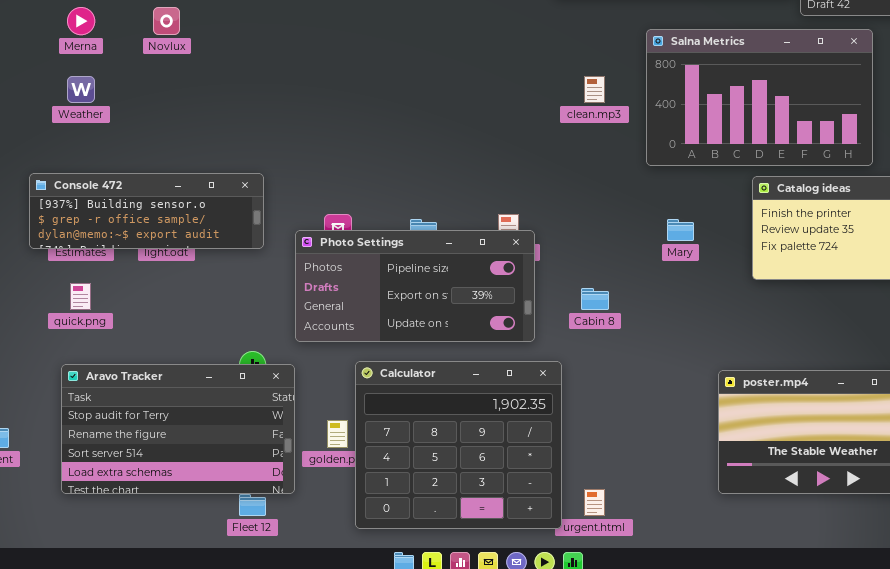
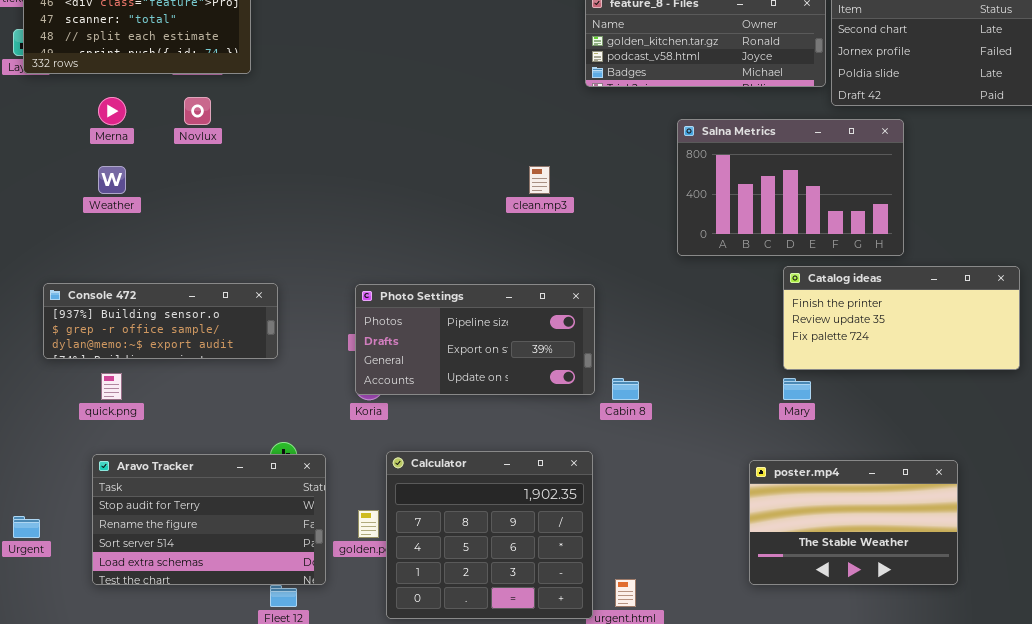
clean.mp3: [584,76,605,103] -> [529,166,550,194], moved
Console 472: [29,173,264,249] -> [43,283,278,359], moved
Mary: [667,219,694,241] -> [783,378,811,400], moved
Photo Settings: [295,230,535,342] -> [355,284,595,395], moved

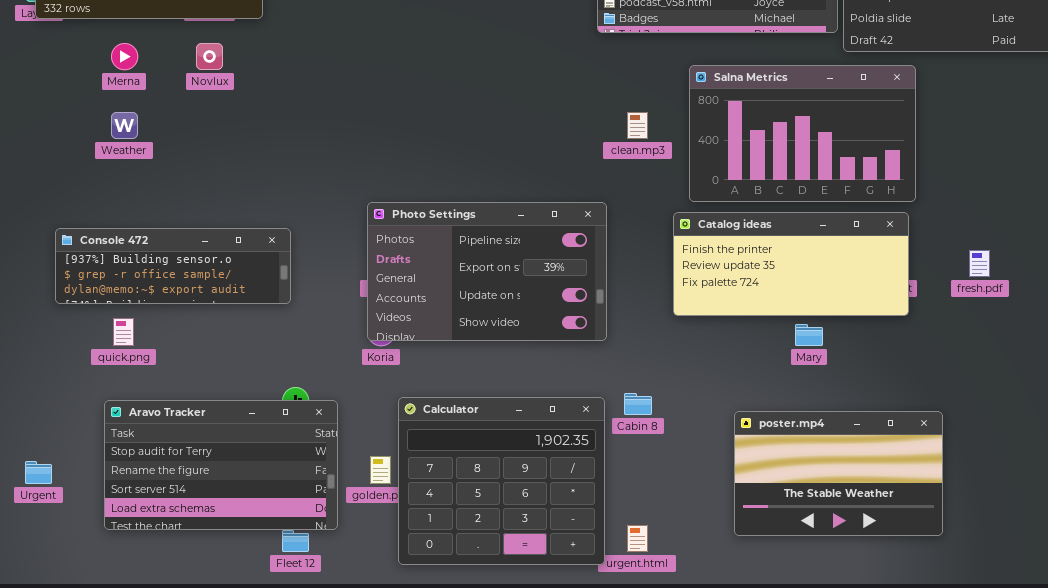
clean.mp3: [529,166,550,194] -> [627,112,648,139], moved
Catalog ideas: [783,266,1020,370] -> [673,212,909,316], moved
Photo Settings: [355,284,595,395] -> [367,202,607,341], resized
Cabin 8: [612,378,639,400] -> [624,393,652,415], moved
poster.mp4: [749,460,958,585] -> [734,411,943,536], moved

